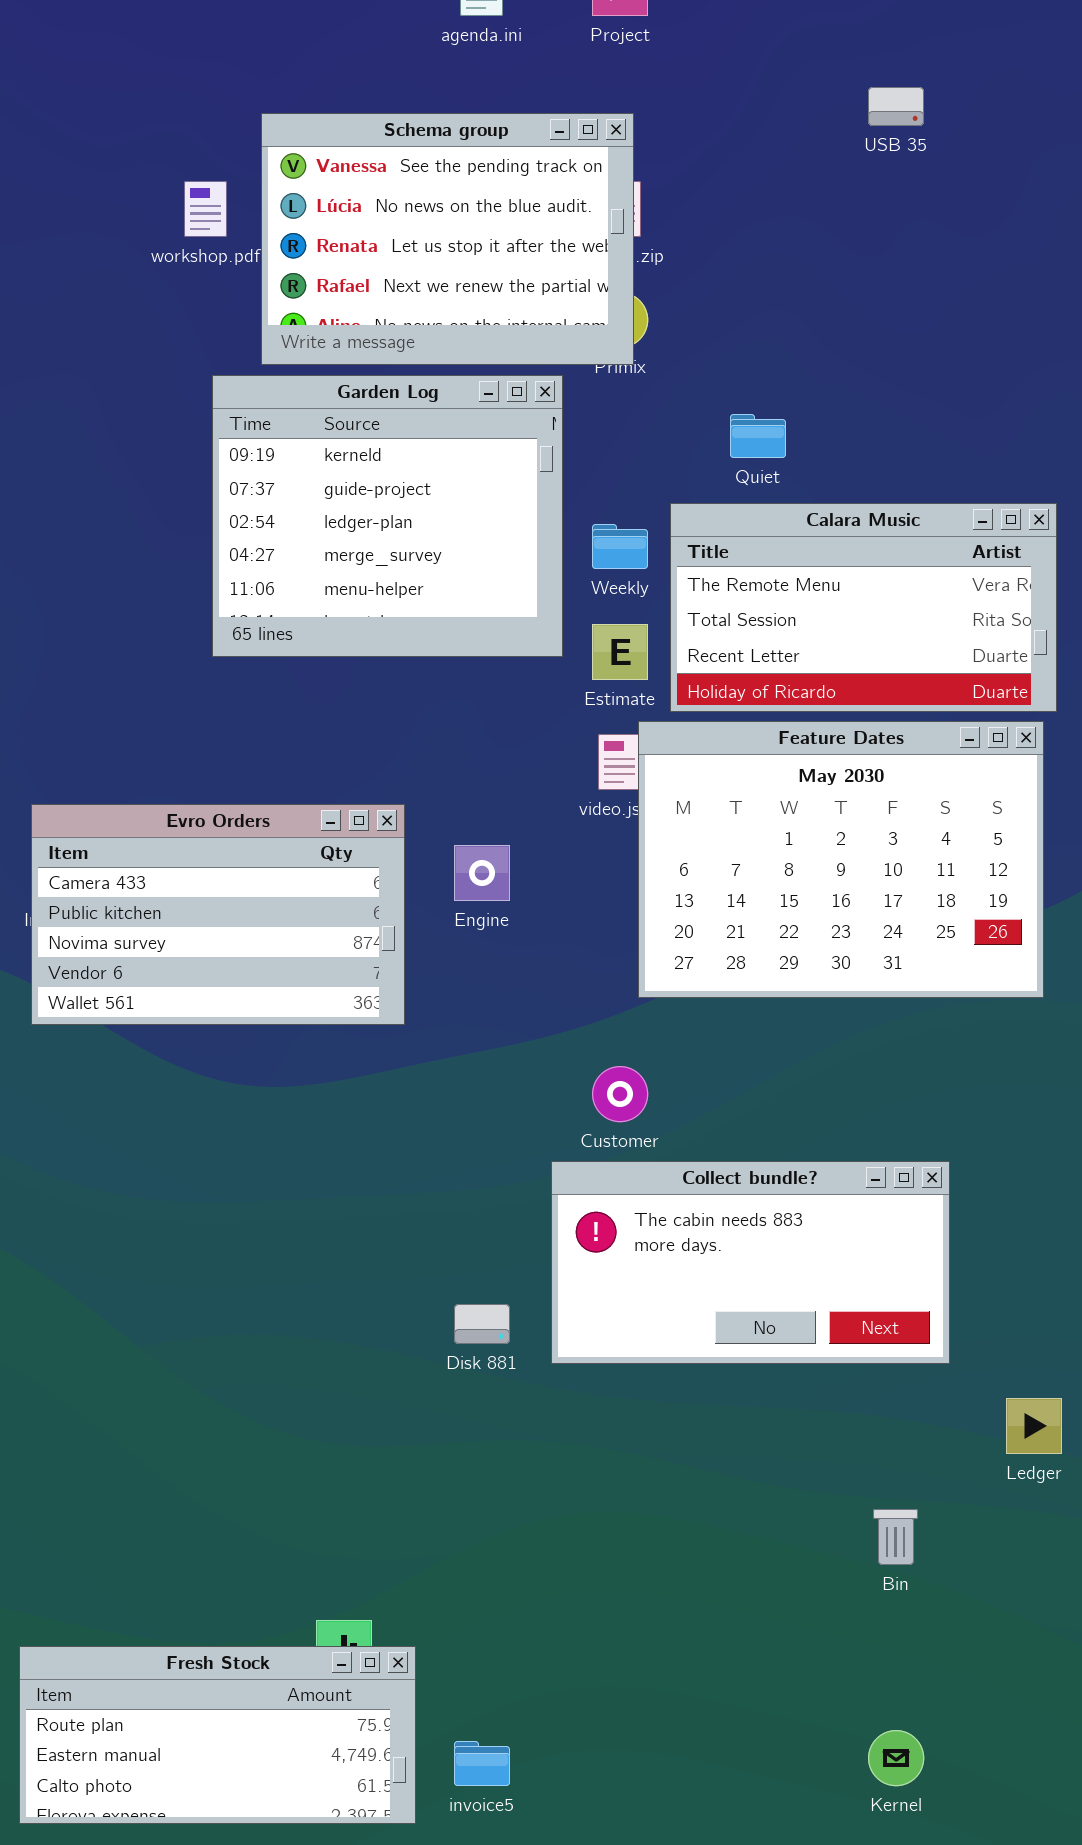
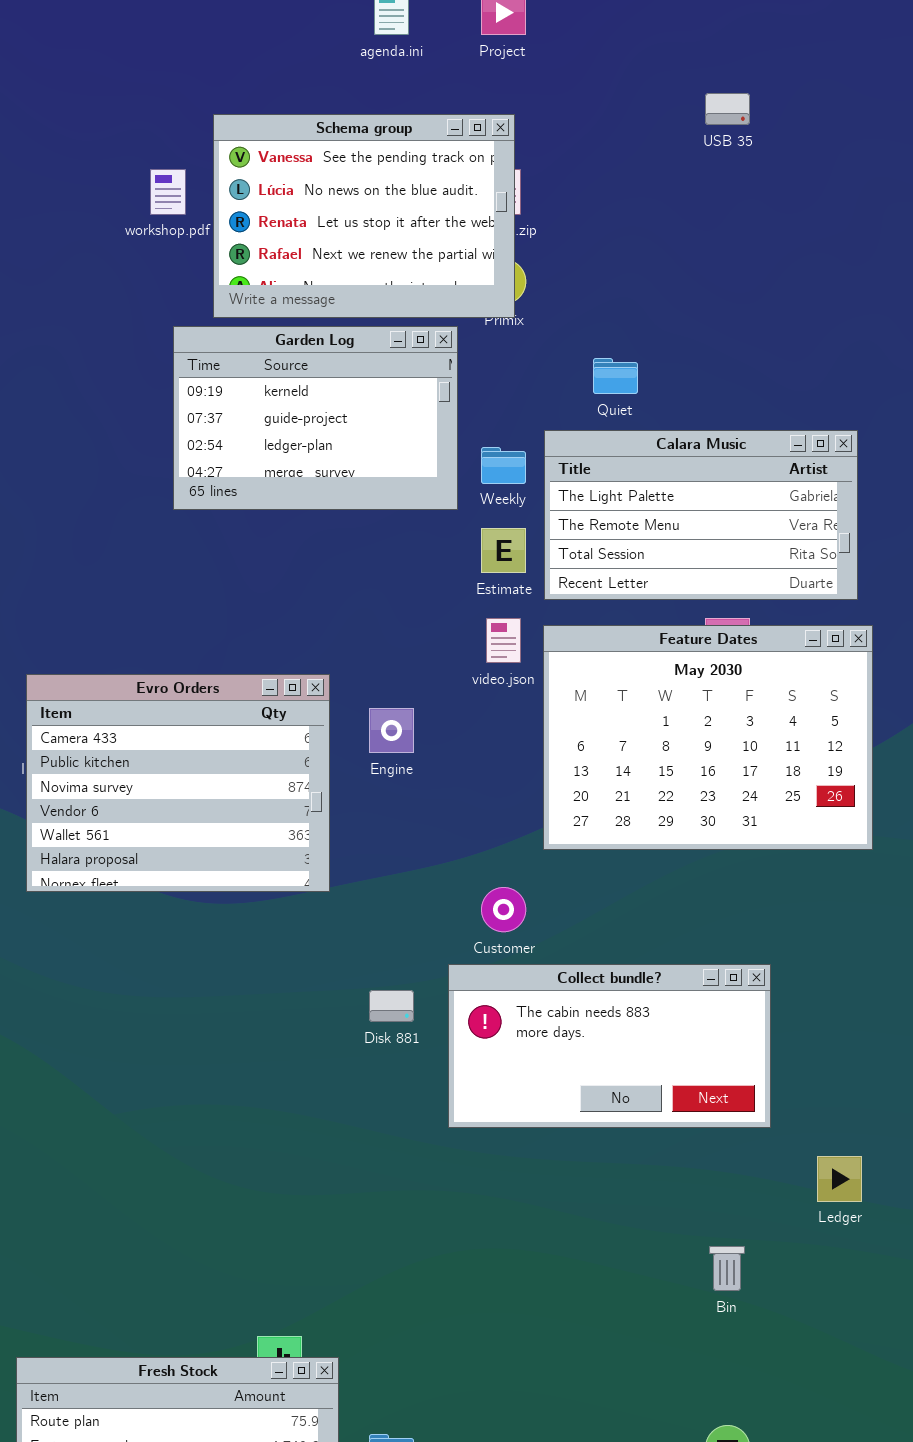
Garden Log: [212,375,563,657] -> [173,326,458,510], resized
Calara Music: [670,503,1057,712] -> [544,430,858,600], scrolled up 1 row
Feature Dates: [638,721,1044,998] -> [543,625,873,850], moved
Evro Orders: [31,804,405,1025] -> [26,674,330,892], resized
Disk 881: [454,1304,510,1344] -> [369,990,414,1022], moved

